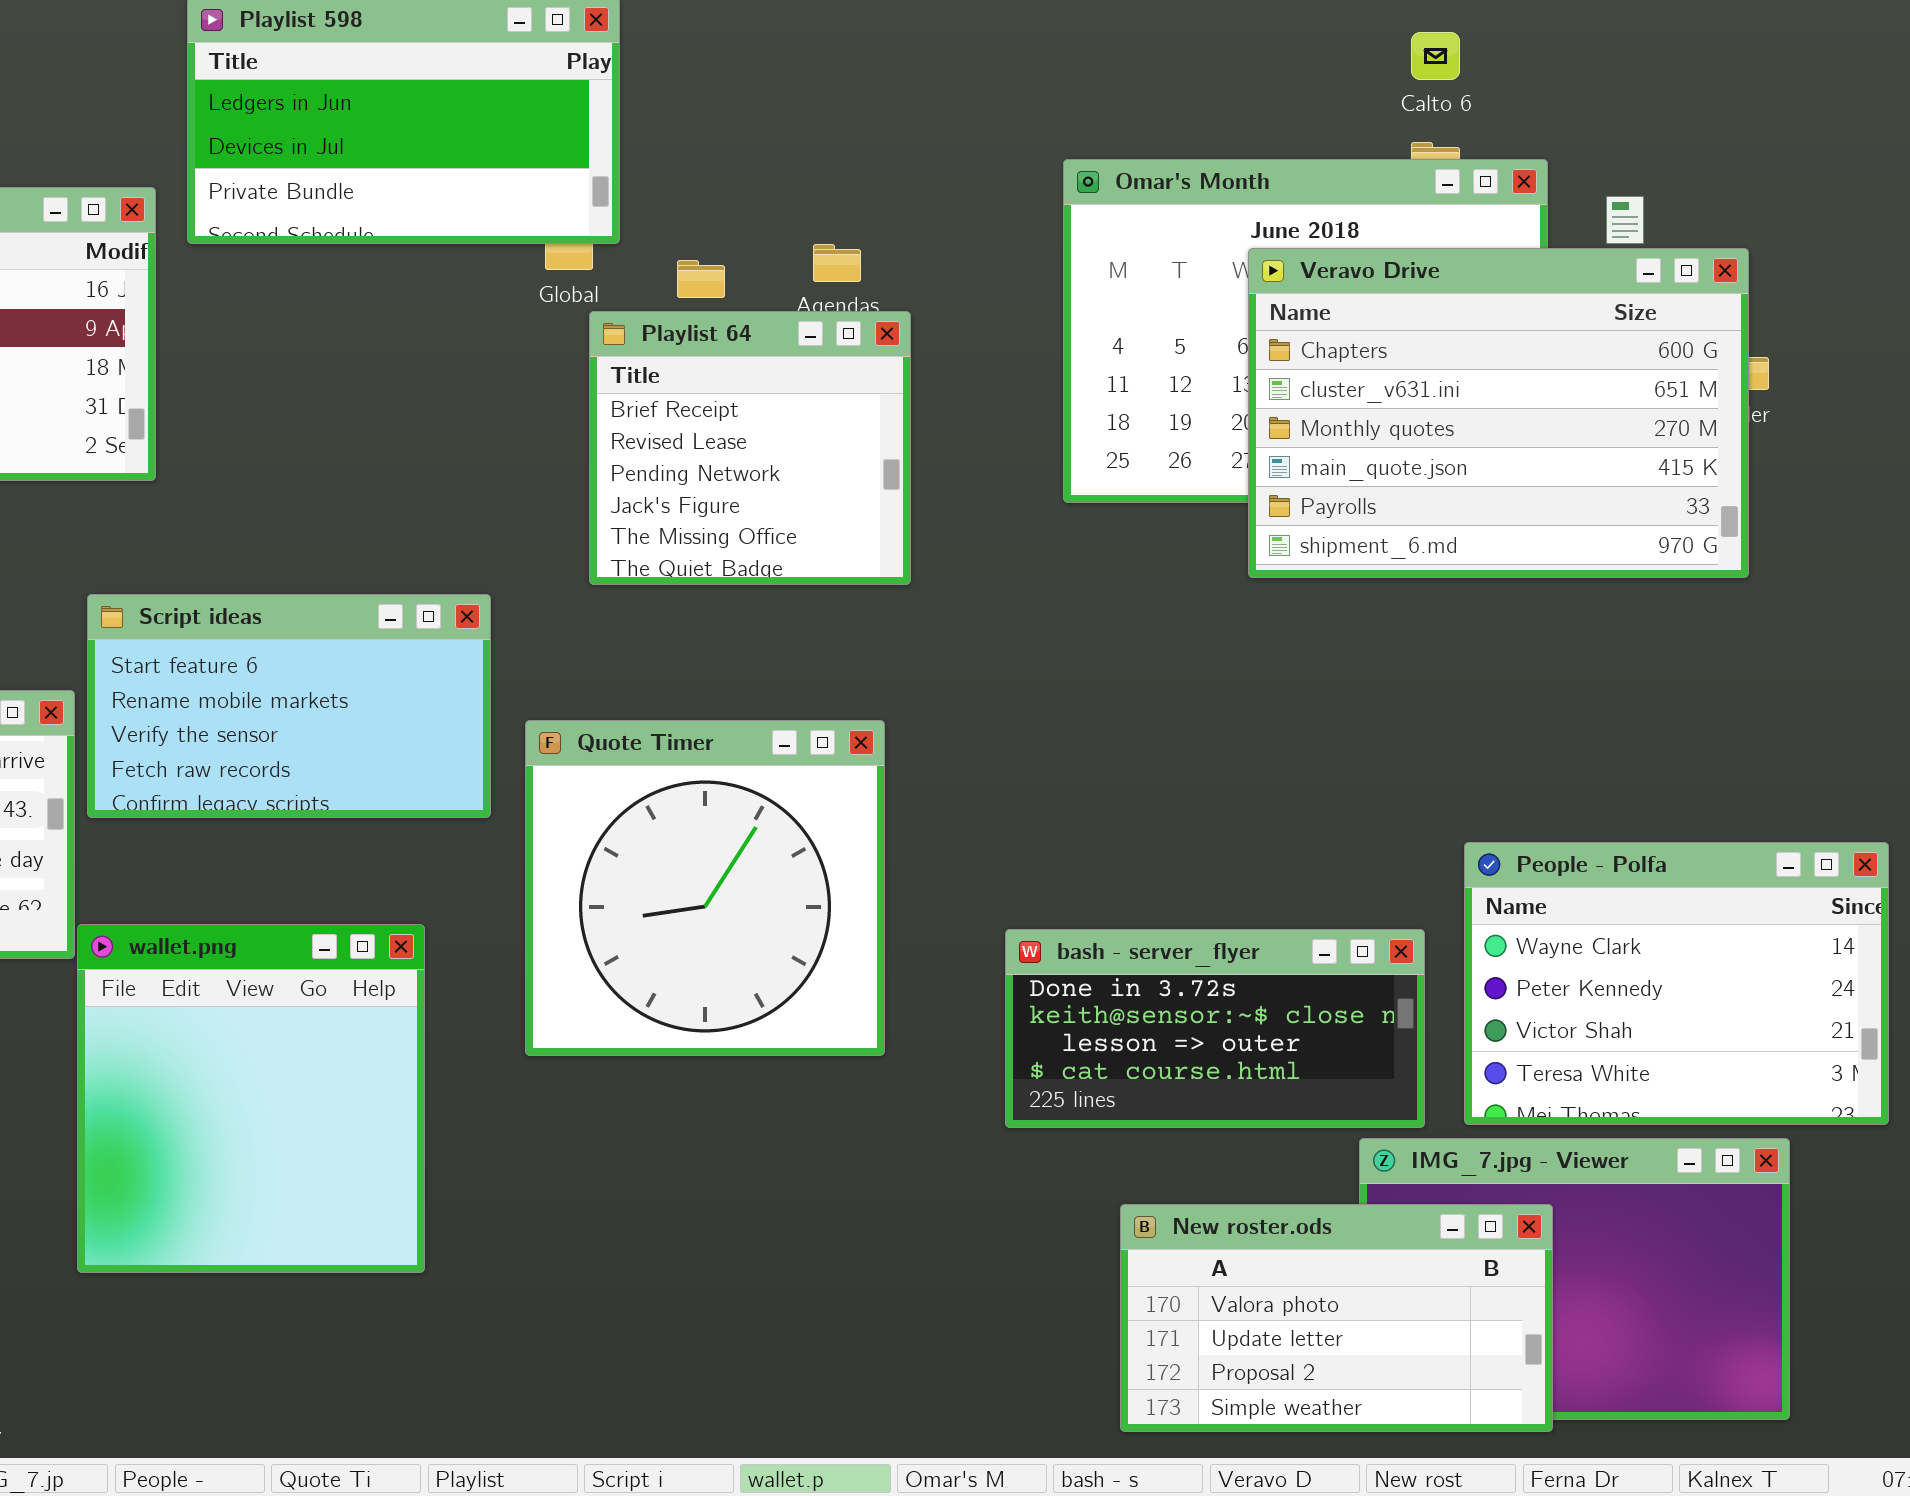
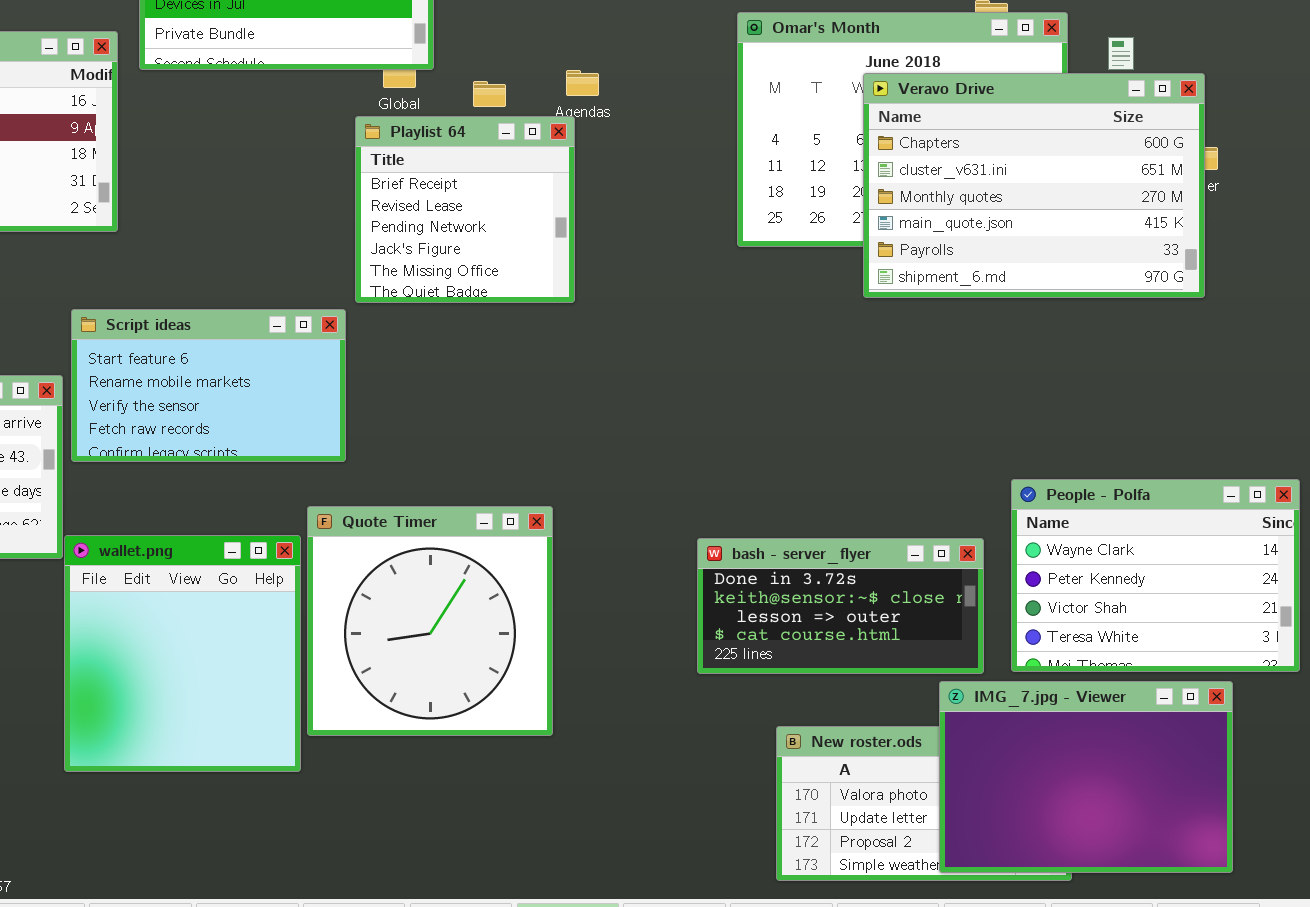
Playlist 64: [589,311,911,585] -> [355,116,575,303], moved
Quote Timer: [525,720,885,1056] -> [307,506,553,736], moved
IMG_7.jpg - Viewer: [1359,1138,1790,1420] -> [939,681,1233,873], raised

